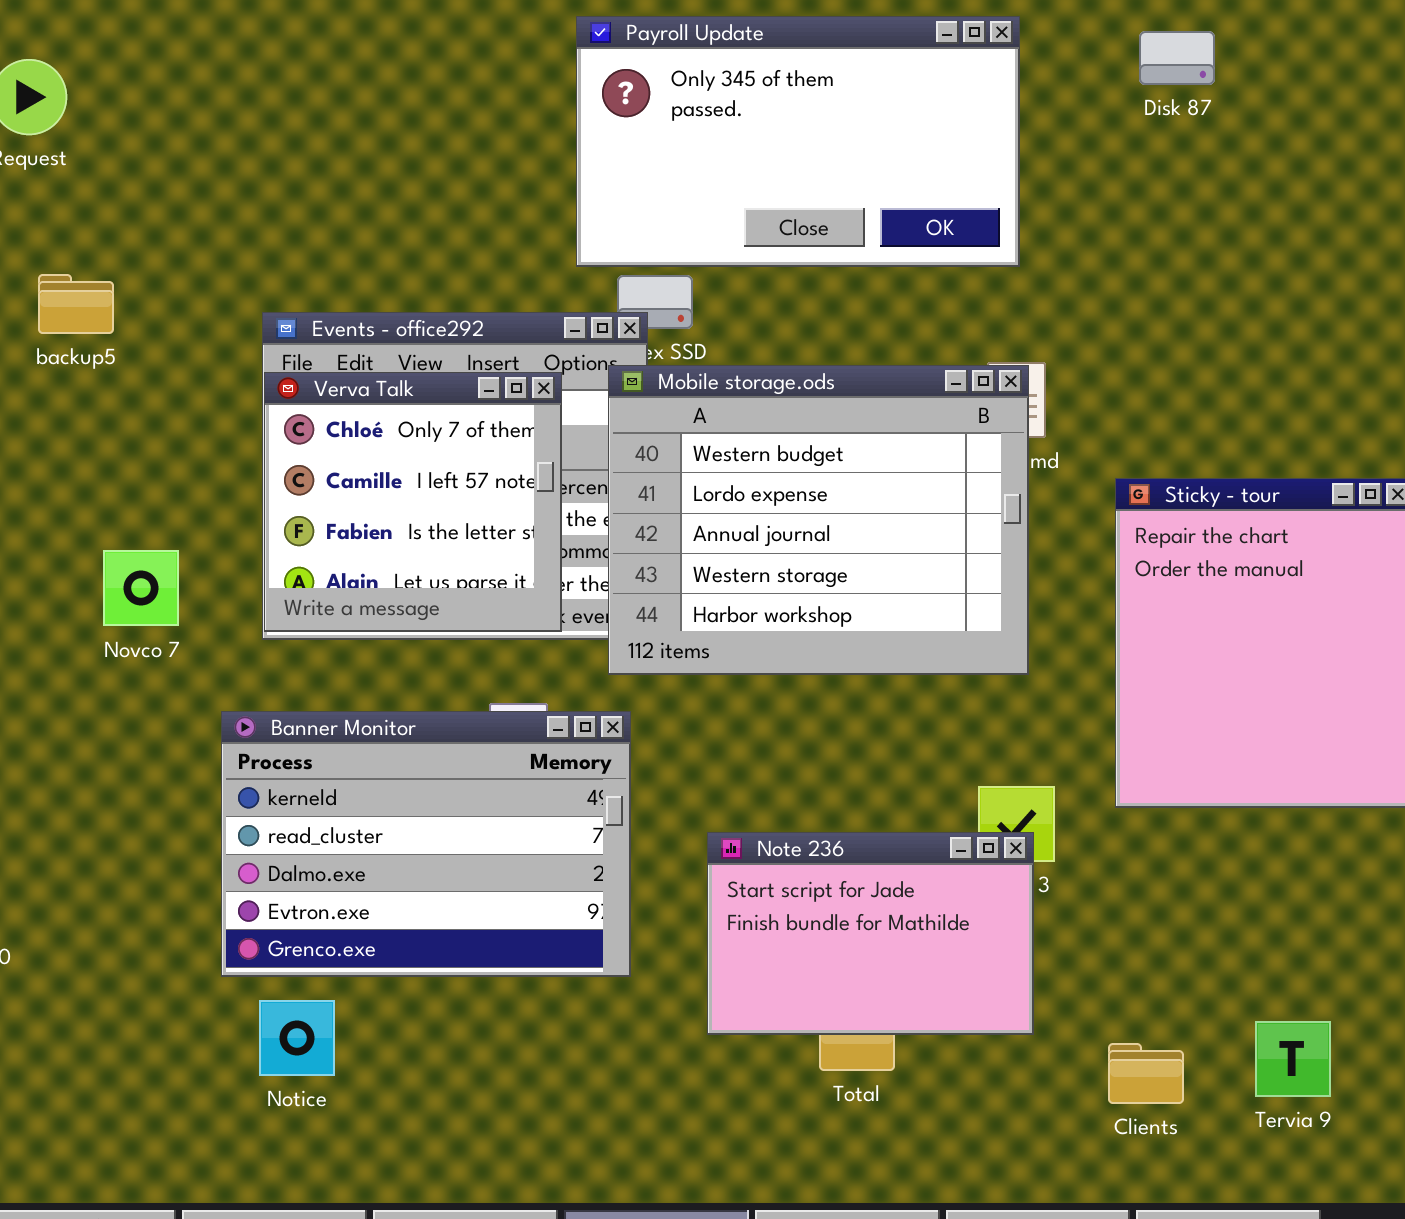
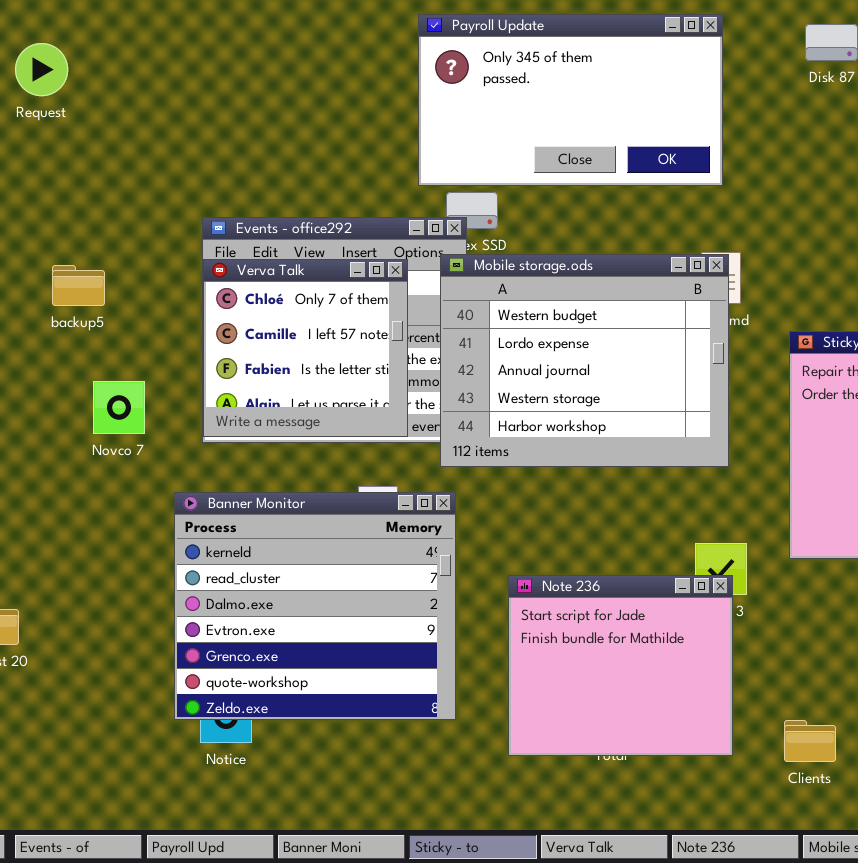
backup5: [38,274,114,334] -> [52,265,105,306], moved
Banner Monitor: [221,711,631,977] -> [174,492,456,720], resized
Note 236: [707,832,1034,1035] -> [508,575,733,756], resized

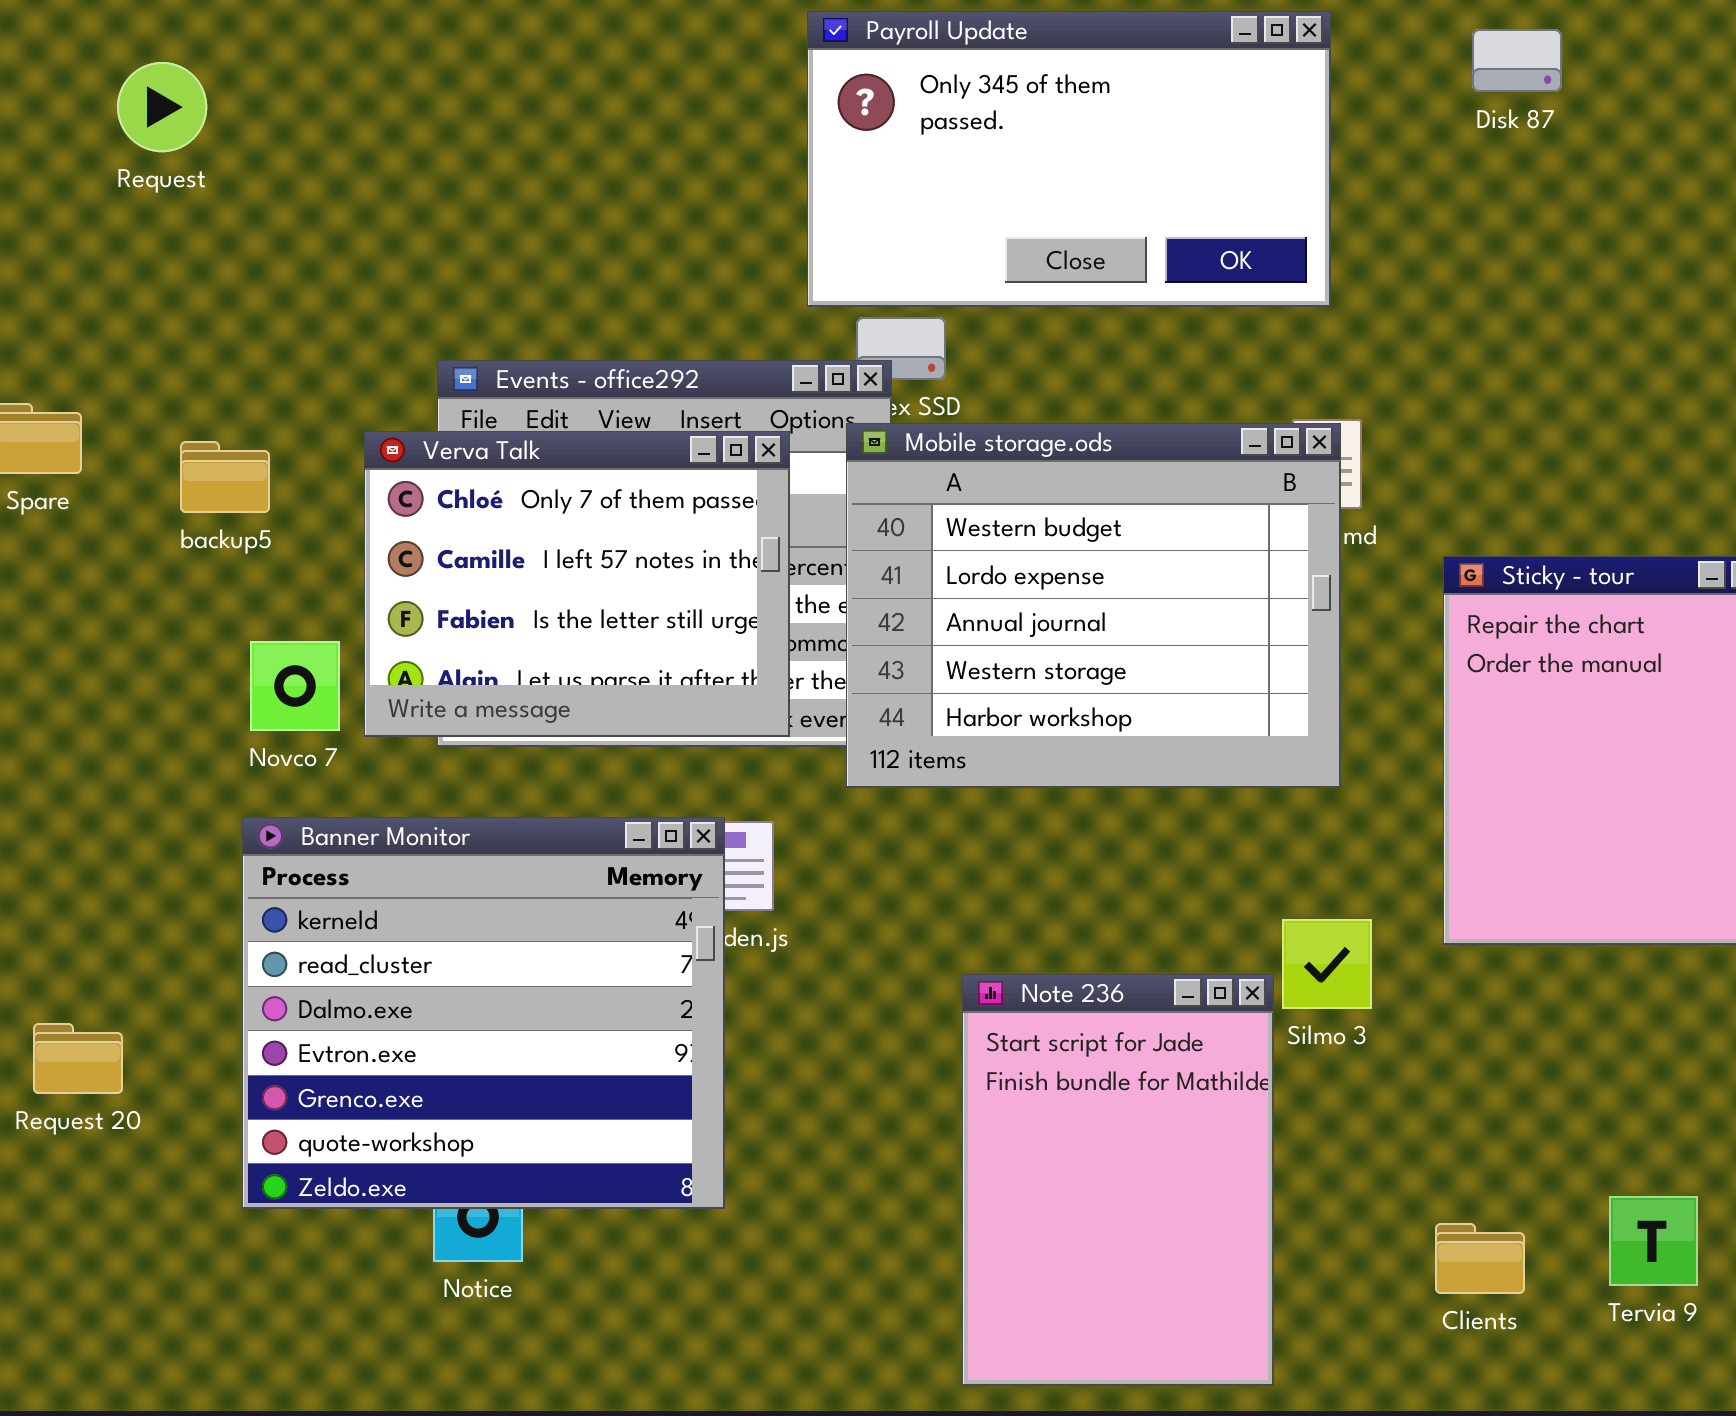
Verva Talk: [203,259,408,437] -> [364,431,790,737], resized
Banner Monitor: [174,492,456,720] -> [242,817,725,1209], moved
Note 236: [508,575,733,756] -> [962,974,1274,1386], resized

